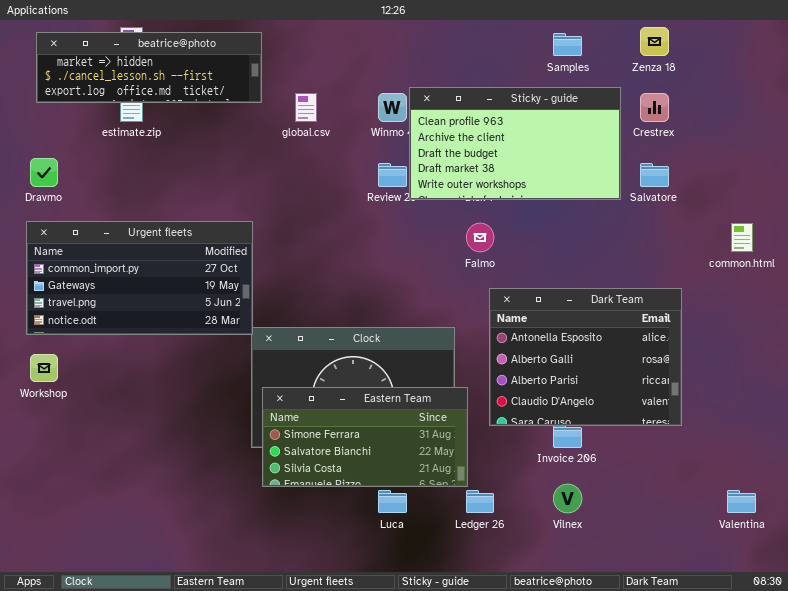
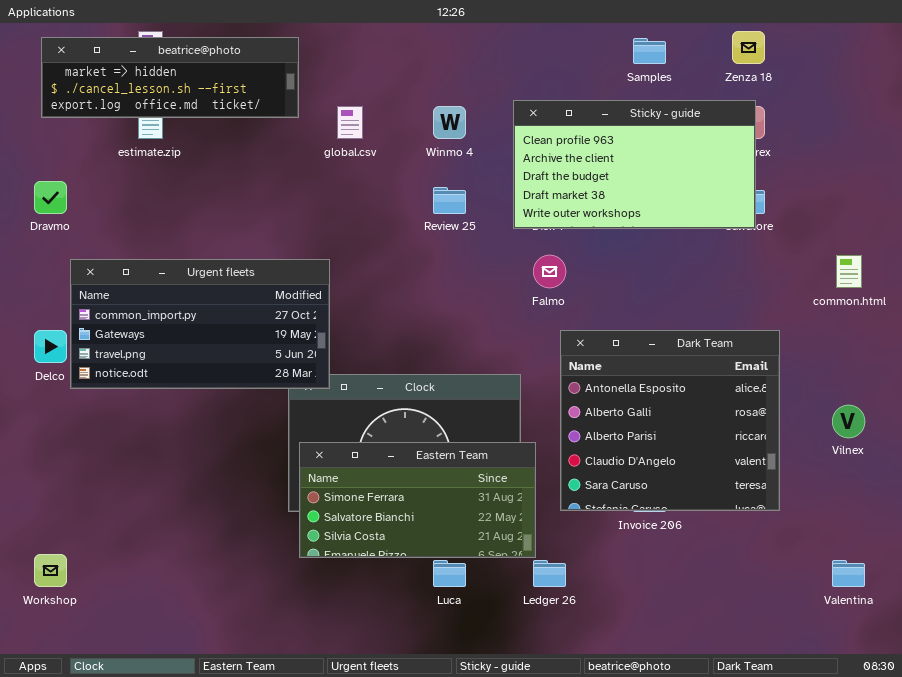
Sticky - guide: [409,87,621,200] -> [513,100,756,229], moved
Urgent fleets: [26,221,253,335] -> [70,259,330,389], moved
Dark Team: [489,288,682,426] -> [560,330,780,511], resized
Workshop: [30,354,58,382] -> [34,554,67,587], moved
Vilnex: [553,484,582,513] -> [832,405,865,438], moved

